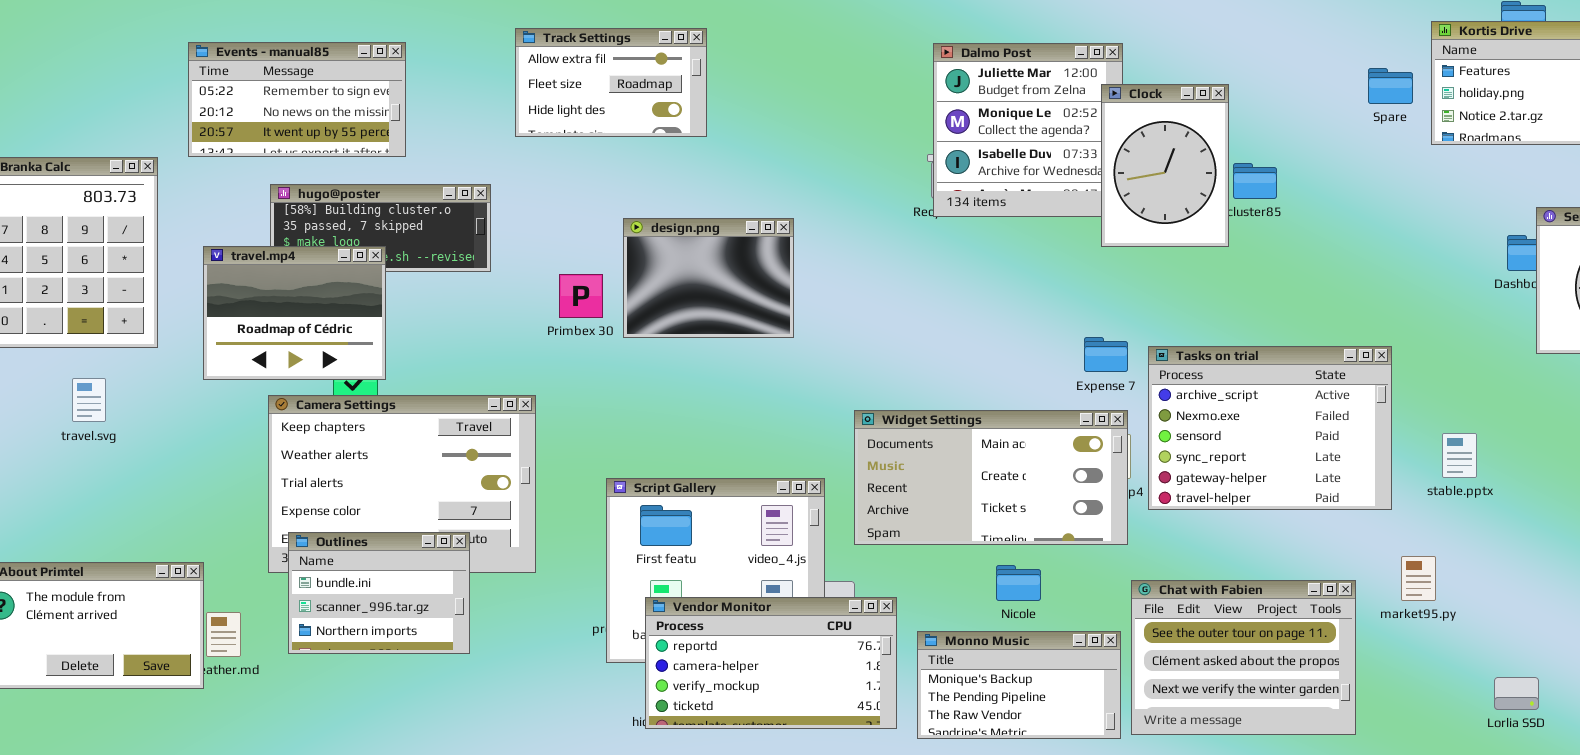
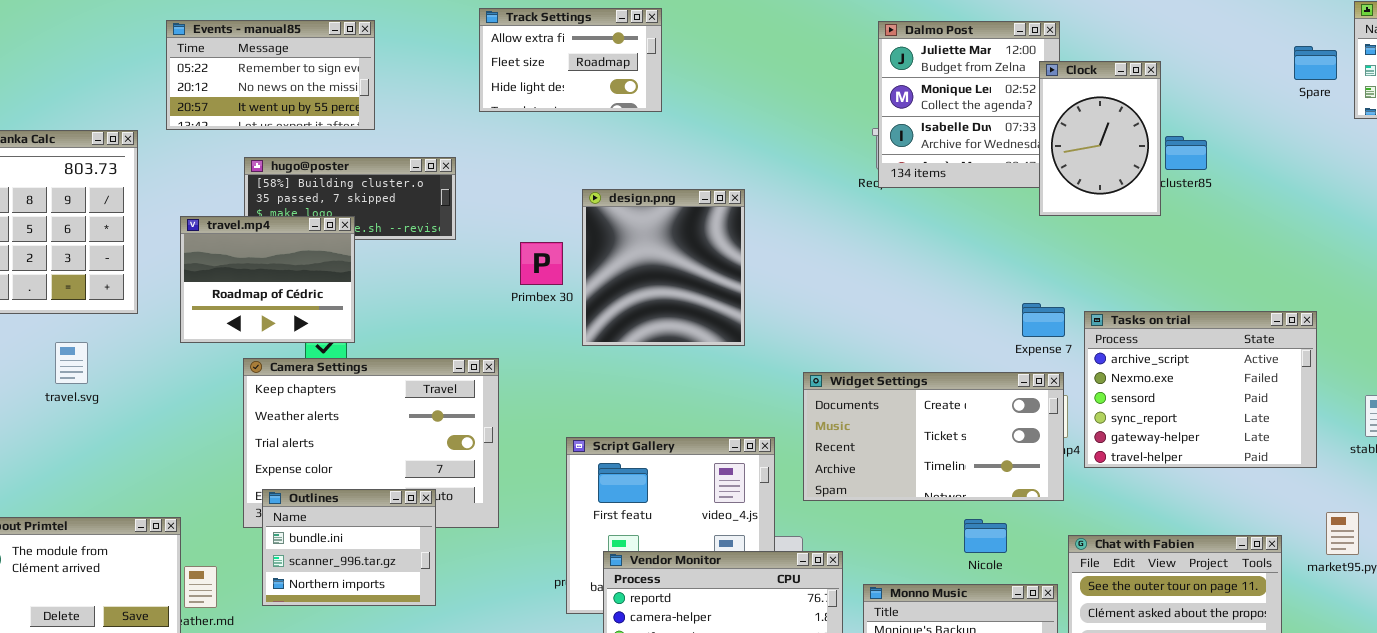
design.png: [623,218,794,338] -> [582,189,745,346], resized
Widget Settings: [854,410,1128,545] -> [803,372,1064,501], scrolled down 1 row
Nicole: [996,565,1041,601] -> [964,519,1007,553], moved

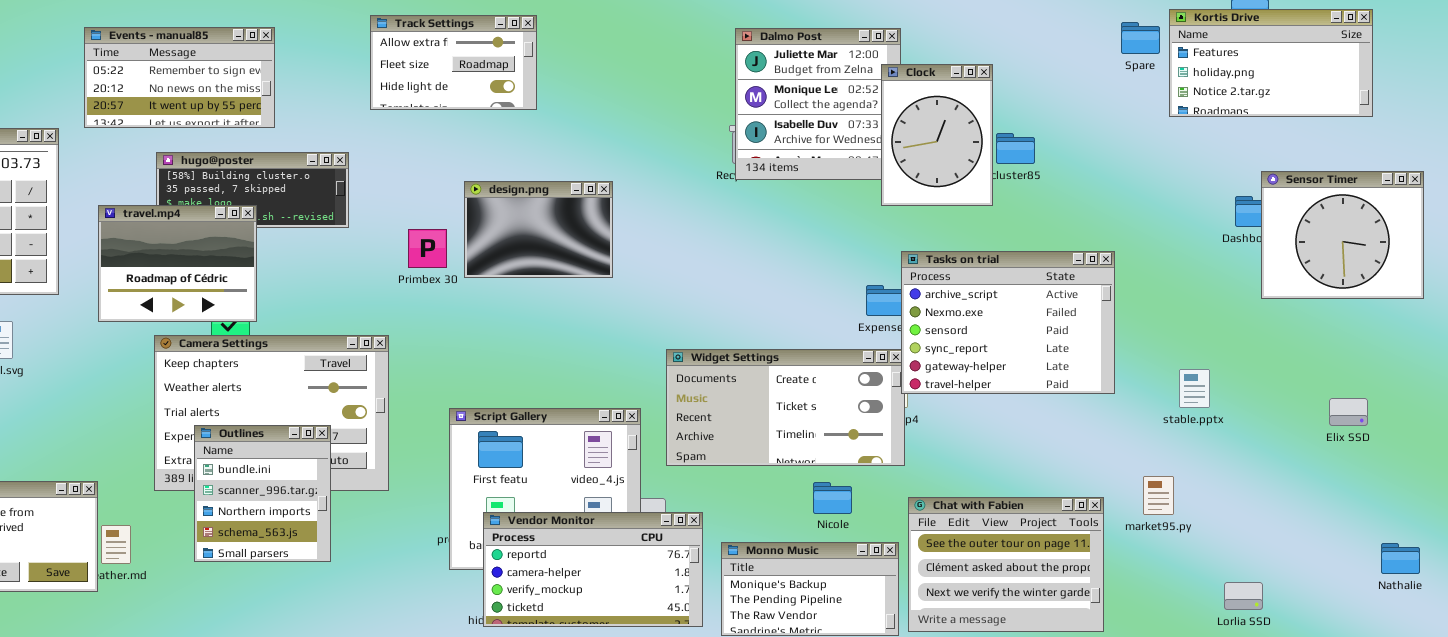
Spare: [1294,46,1337,80] -> [1121,22,1160,54], moved
design.png: [582,189,745,346] -> [464,181,613,278], resized
Tasks on trial: [1084,311,1317,468] -> [901,251,1115,394], moved
Outlines: [262,489,436,606] -> [194,425,331,562], resized

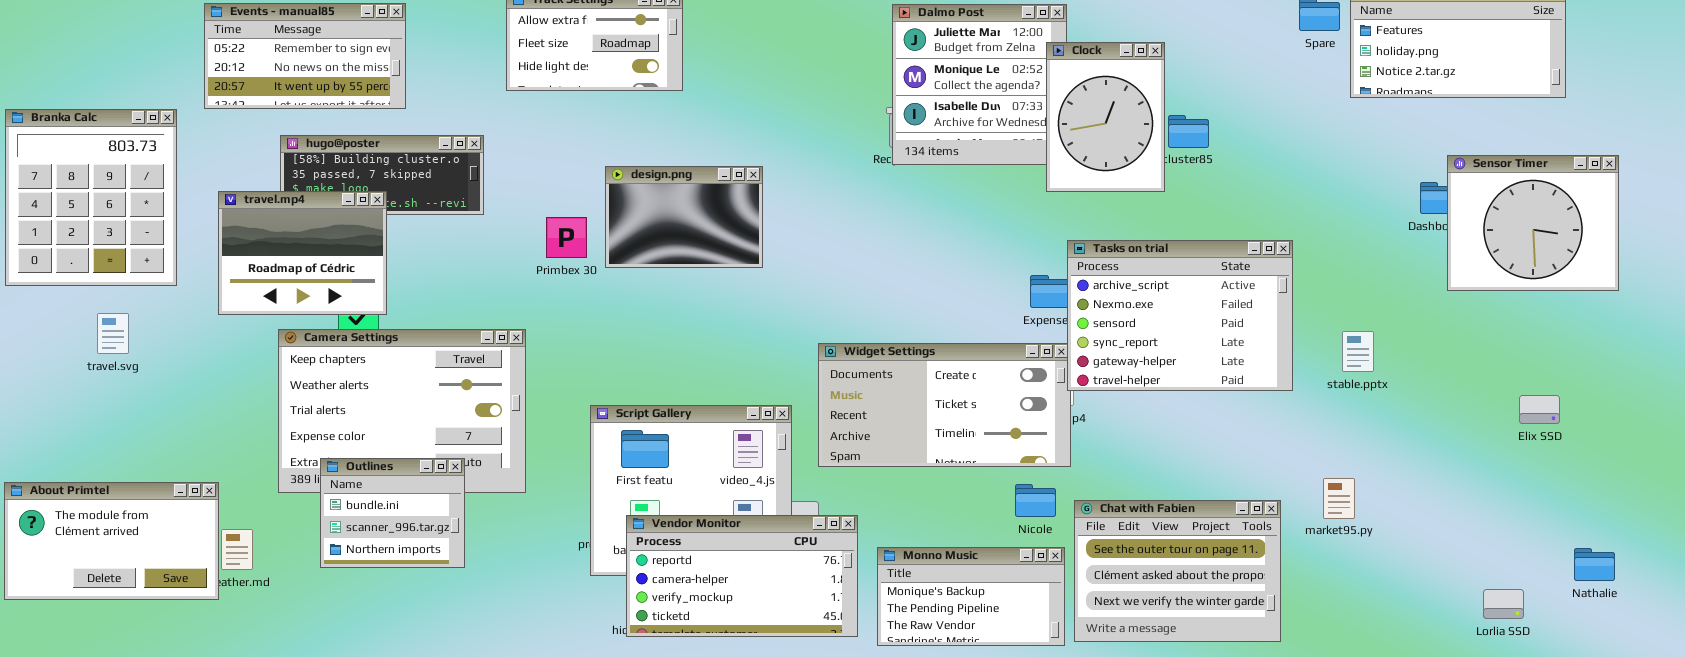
stable.pptx: [1179,369,1210,408] -> [1342,331,1374,372], moved
Outlines: [194,425,331,562] -> [320,458,465,568], resized
Nicole: [813,482,852,514] -> [1015,484,1056,517], moved
Lorlia SSD: [1224,582,1263,610] -> [1483,589,1524,619], moved

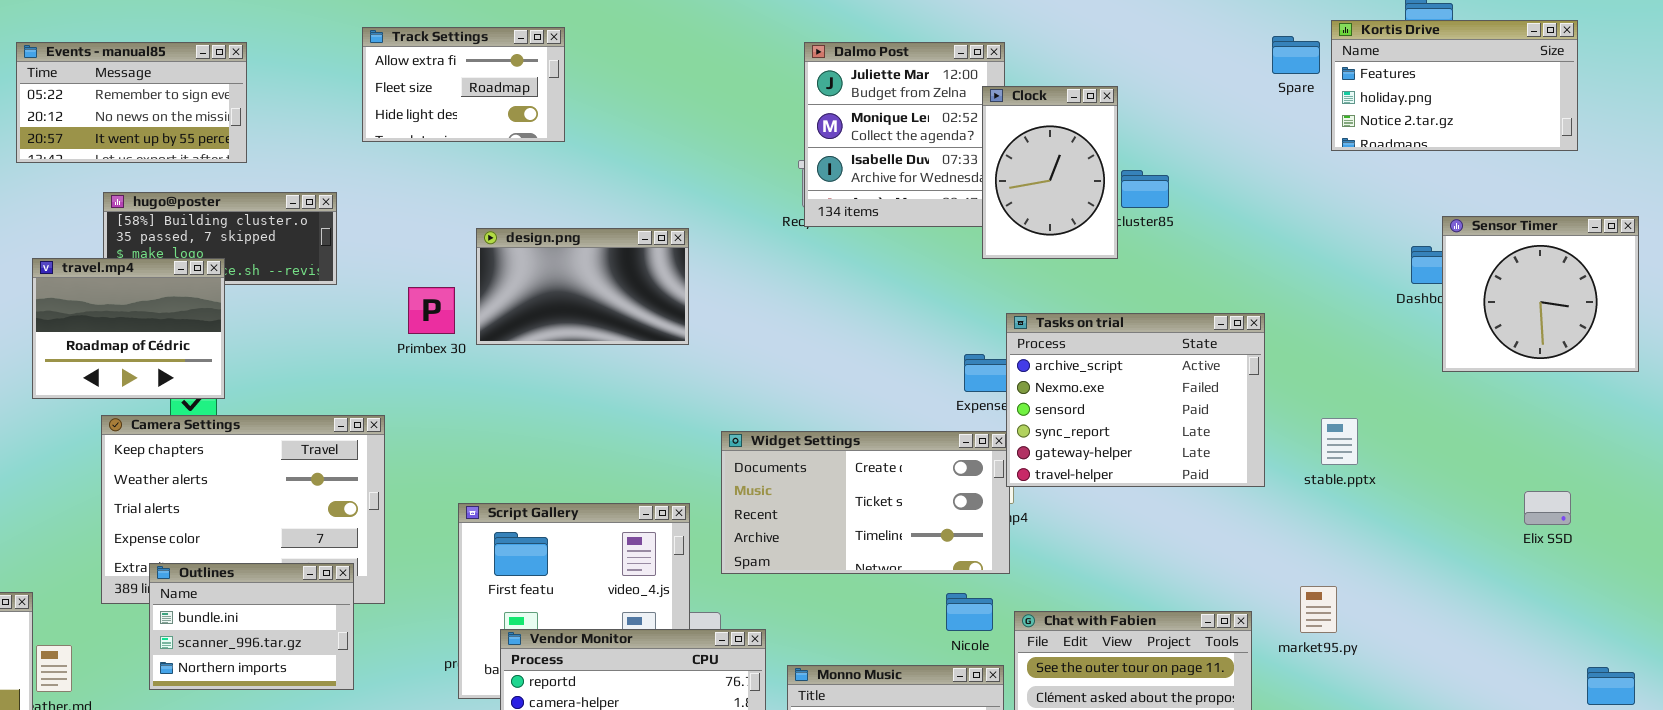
design.png: [605,166,763,268] -> [476,228,689,345], resized
Outlines: [320,458,465,568] -> [149,563,354,690], resized

